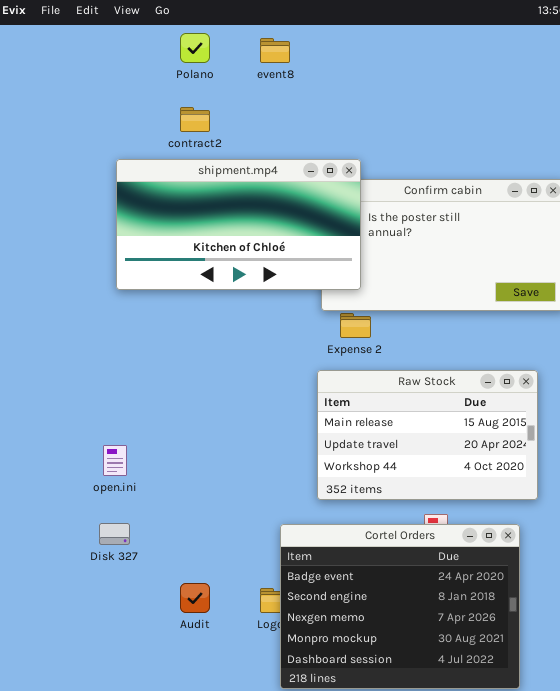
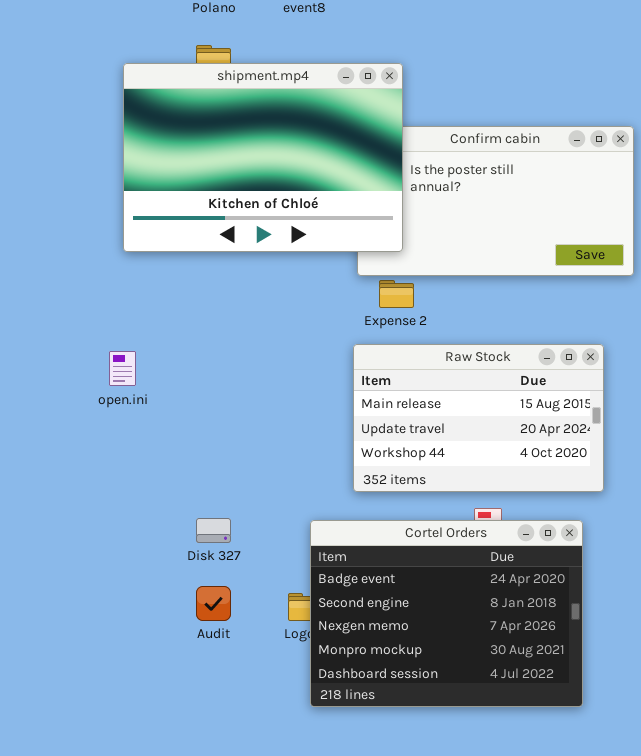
shipment.mp4: [116,159,361,290] -> [123,63,403,252], resized
open.ini: [103,445,127,476] -> [109,351,136,386], moved
Disk 327: [99,523,130,545] -> [196,518,231,543], moved

